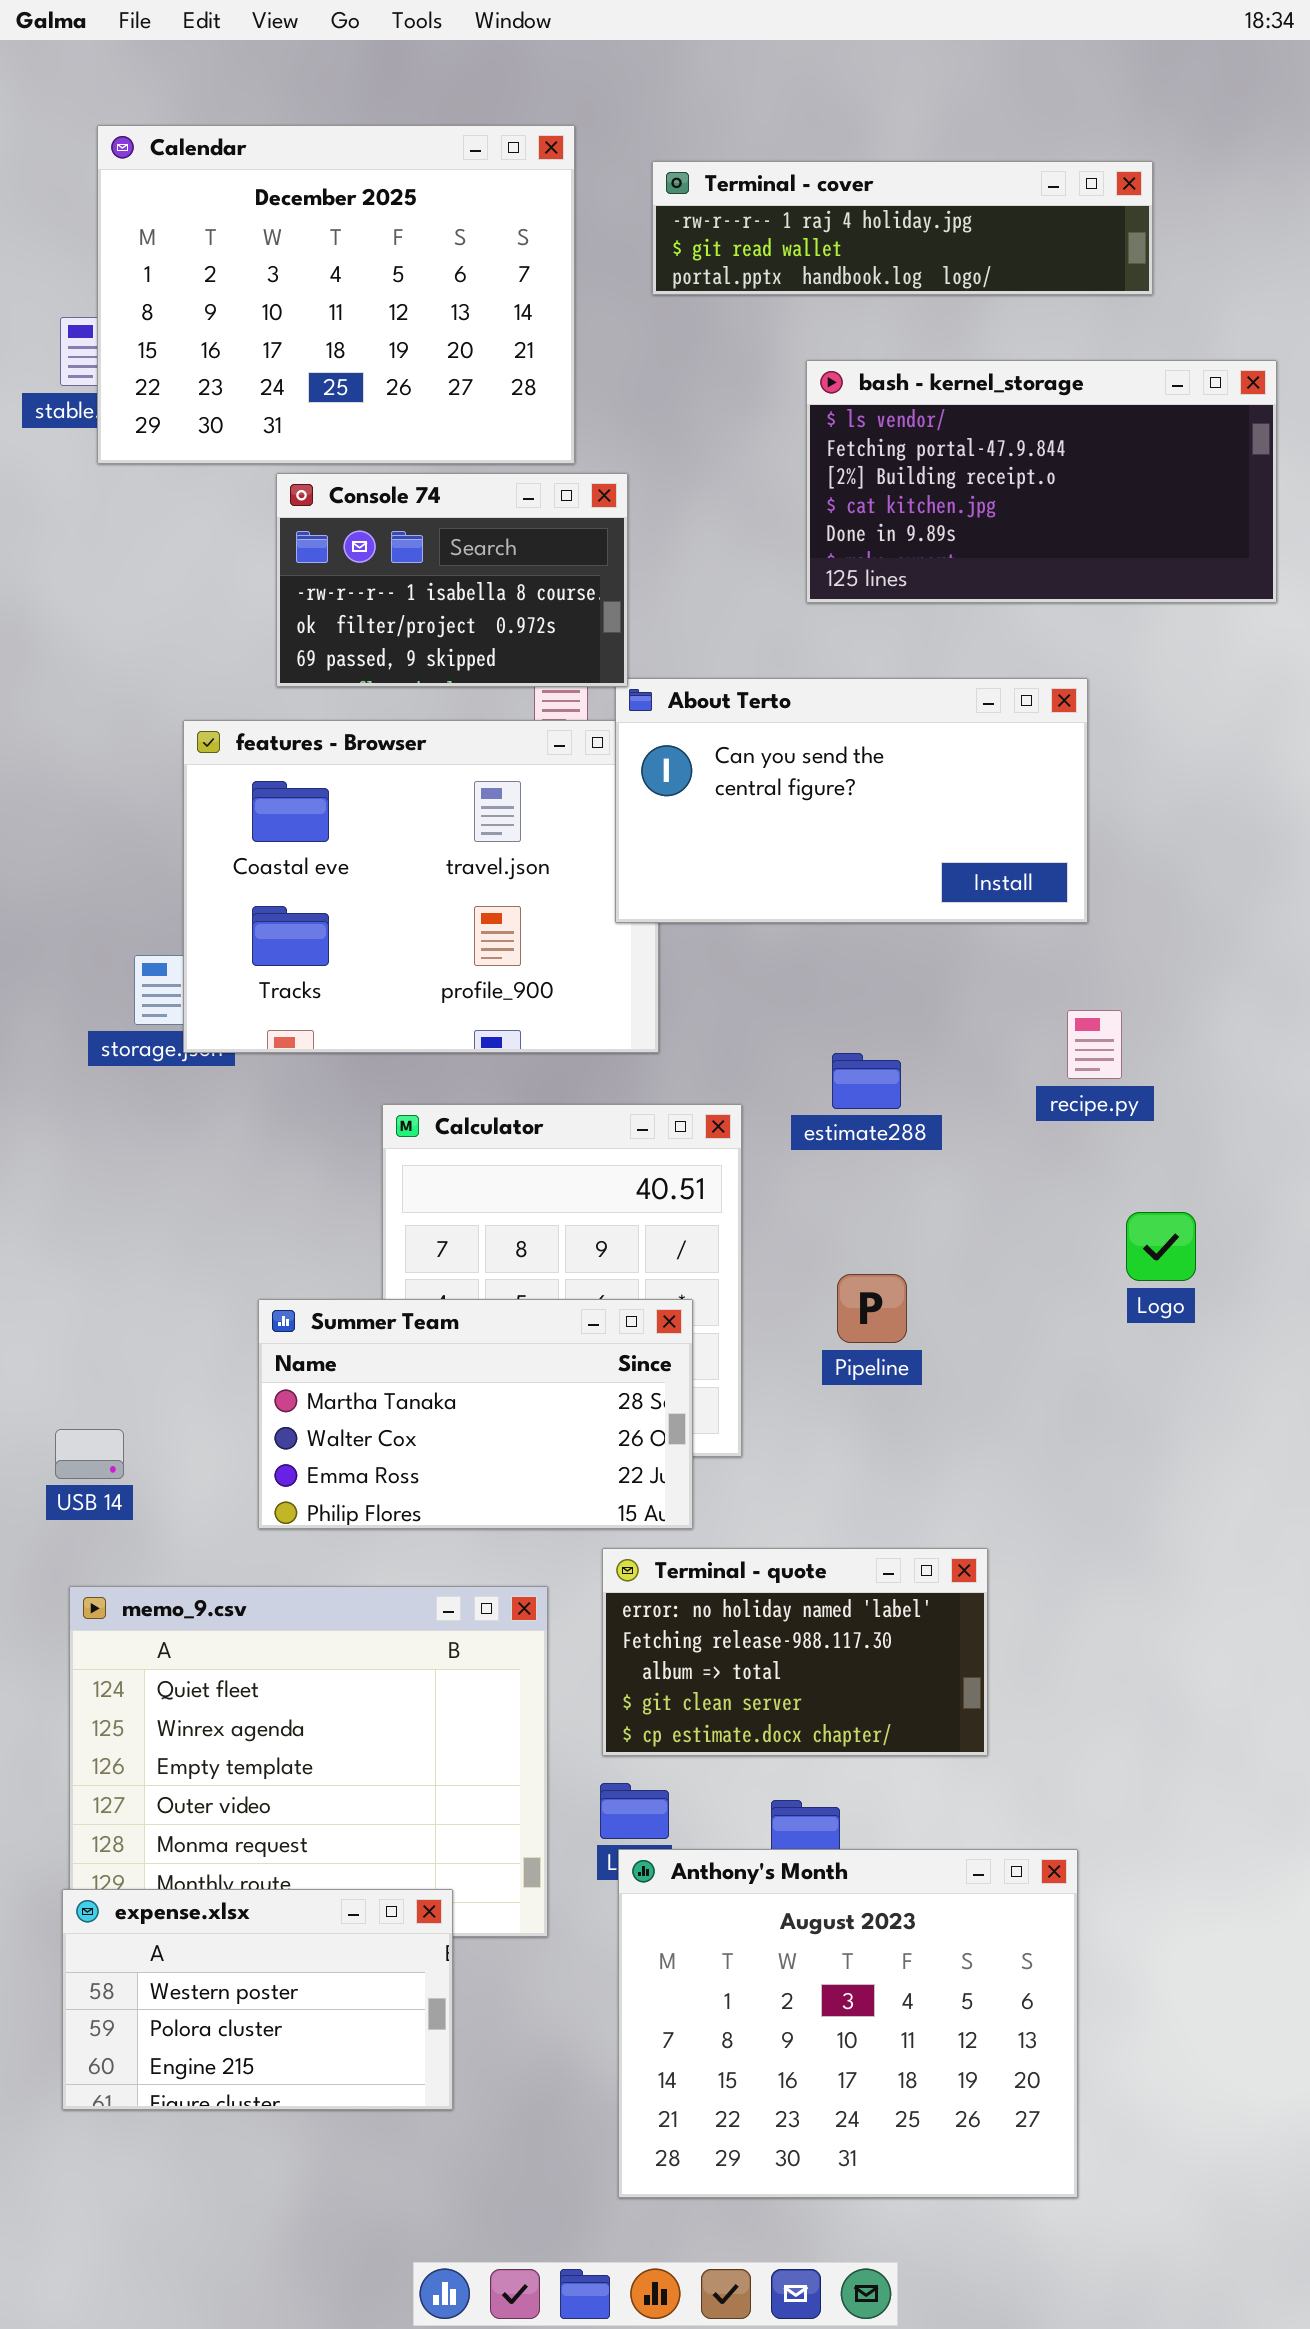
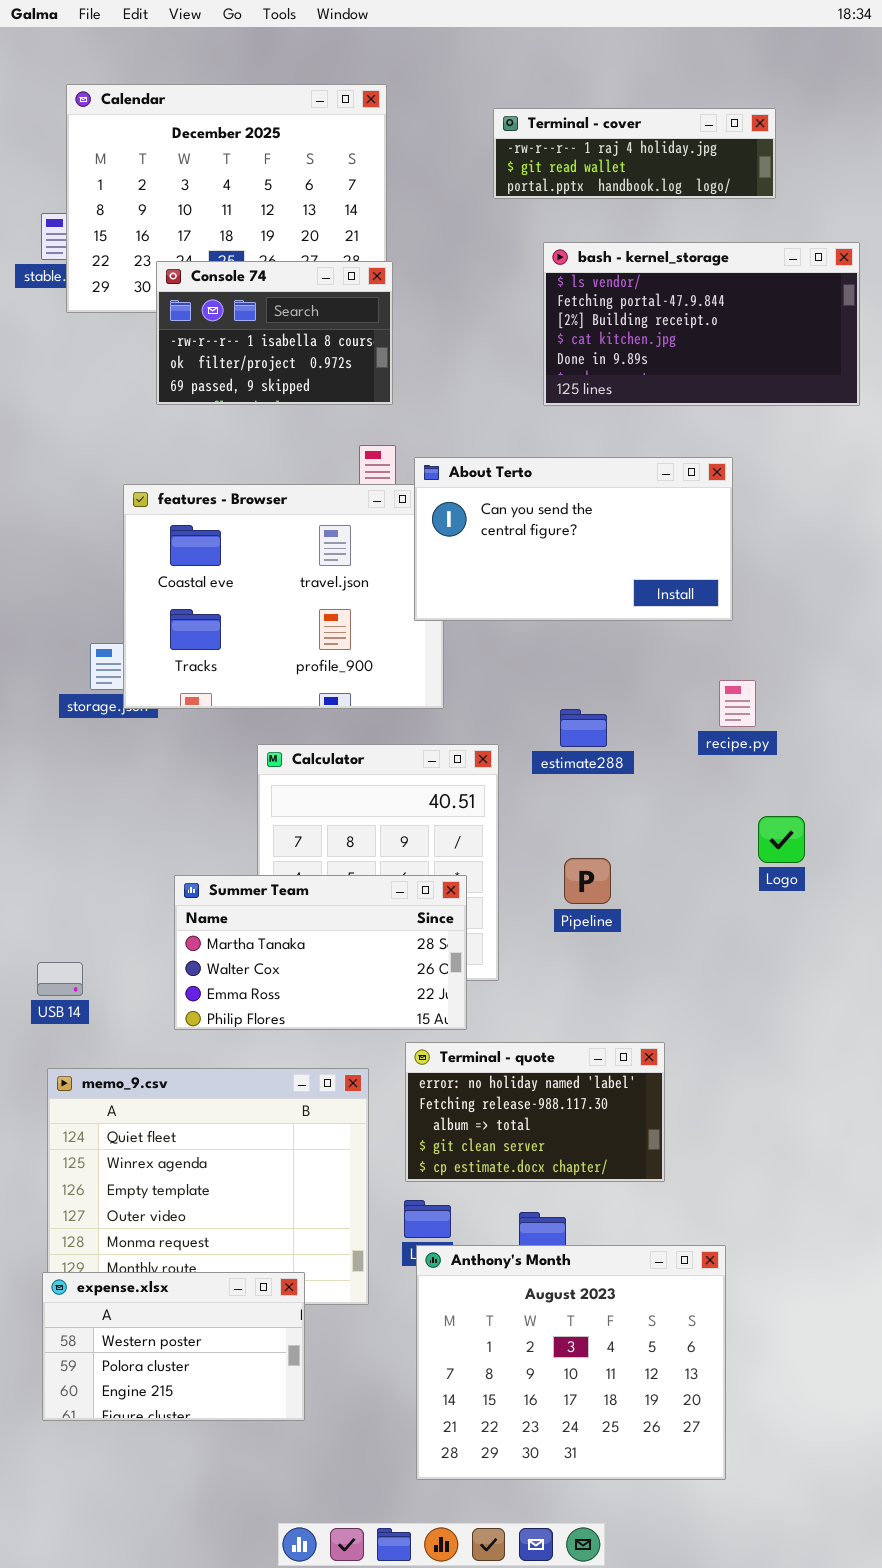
Terminal - cover: [652,161,1153,295] -> [493,108,776,199], resized
Console 74: [276,473,628,687] -> [156,261,393,405], moved

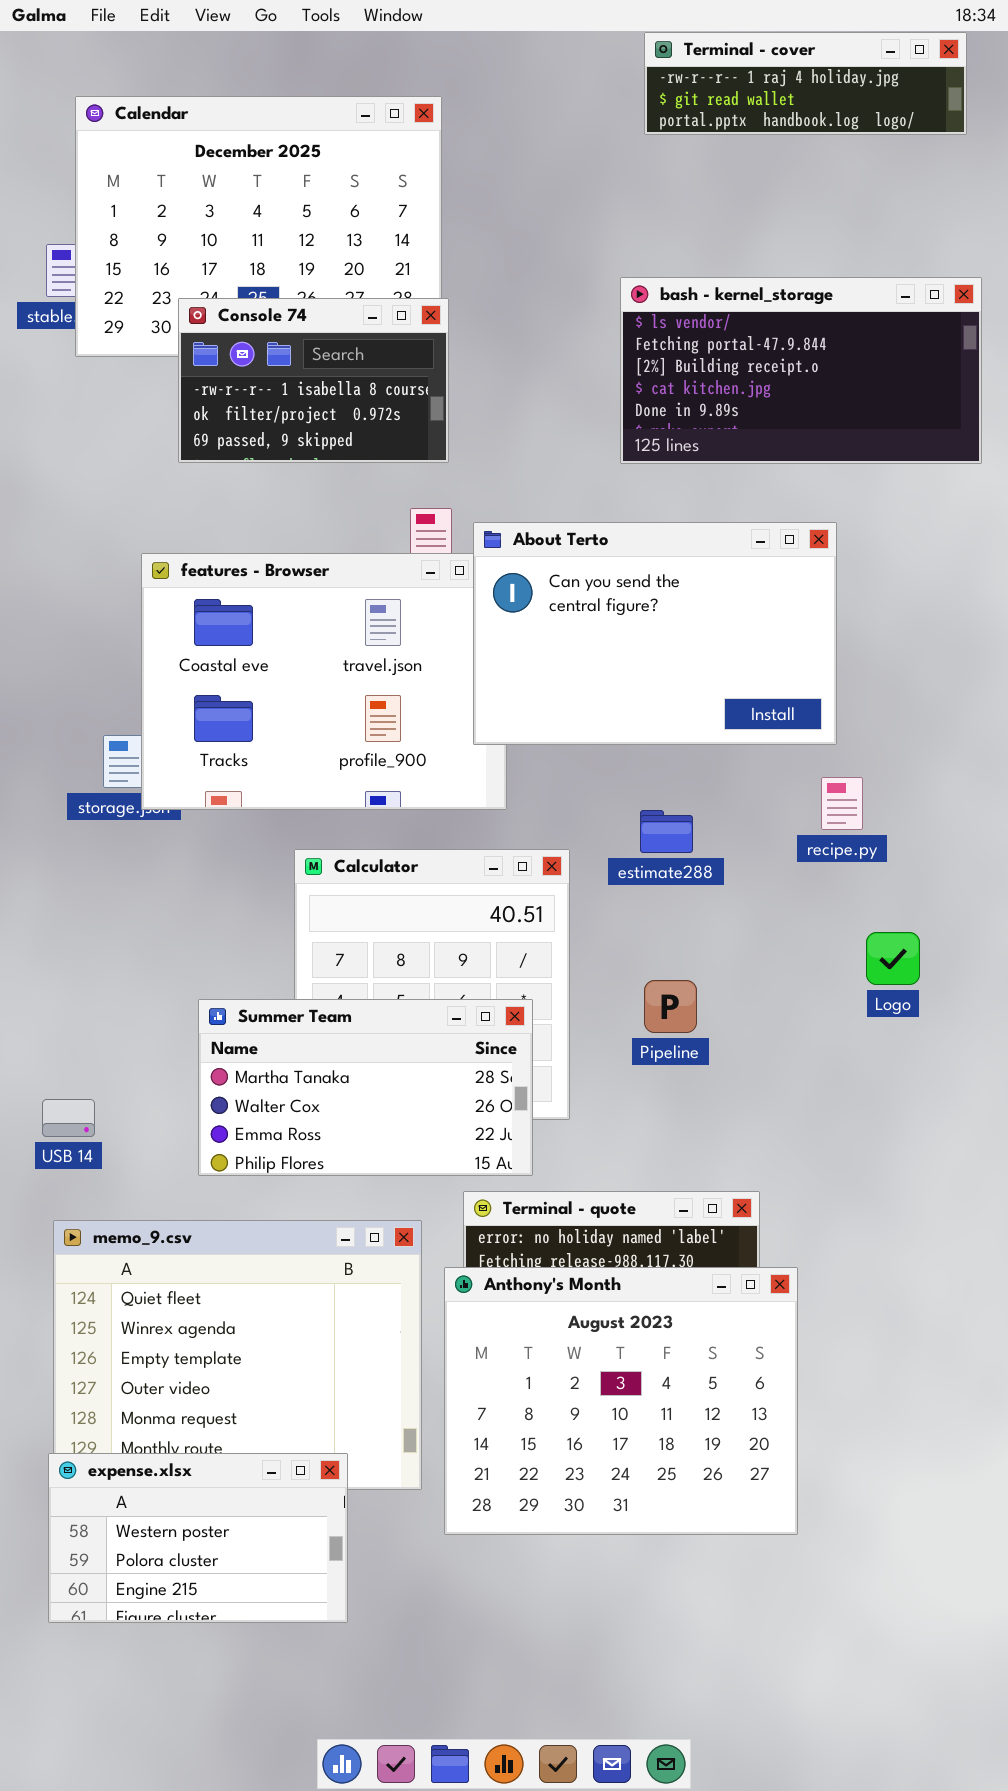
Terminal - cover: [493,108,776,199] -> [644,32,967,135], moved
About Terto: [414,457,733,621] -> [473,522,837,745], resized
Anthony's Month: [416,1245,726,1480] -> [444,1267,798,1535], moved

